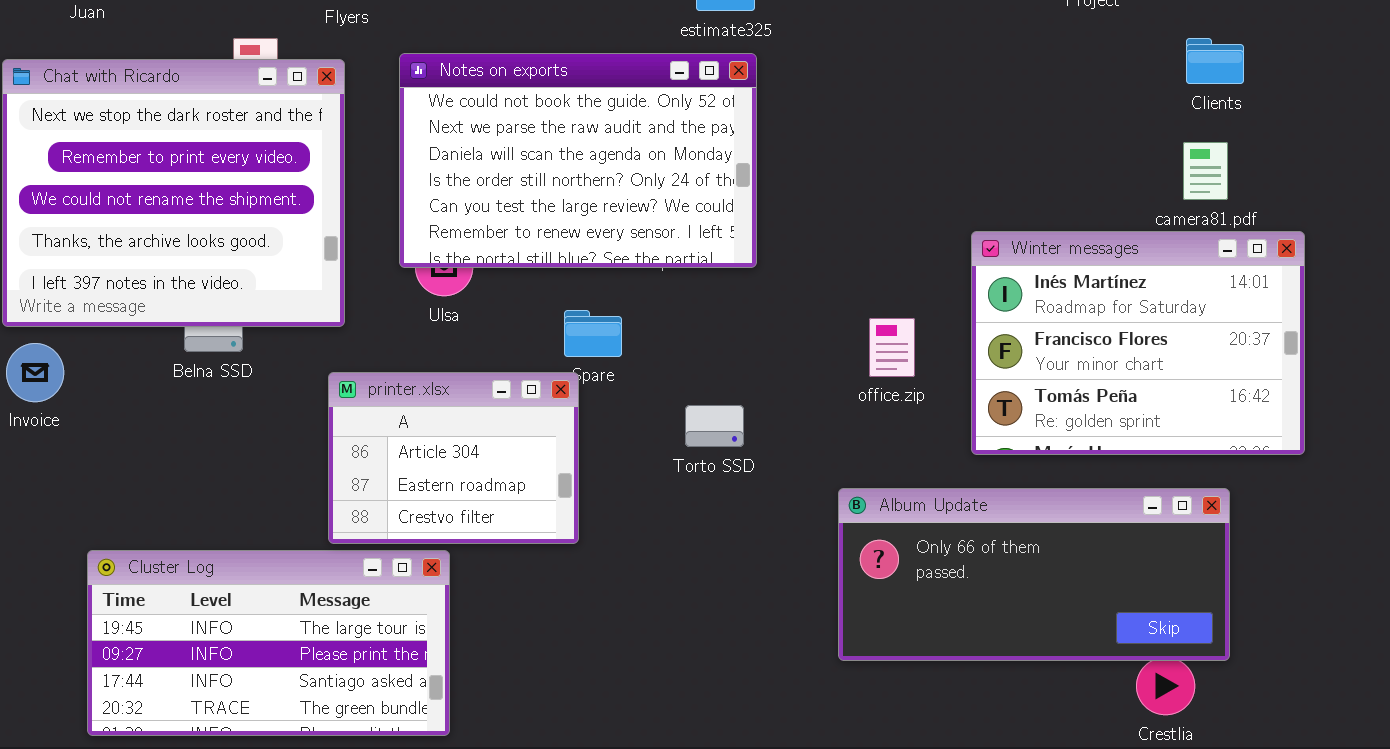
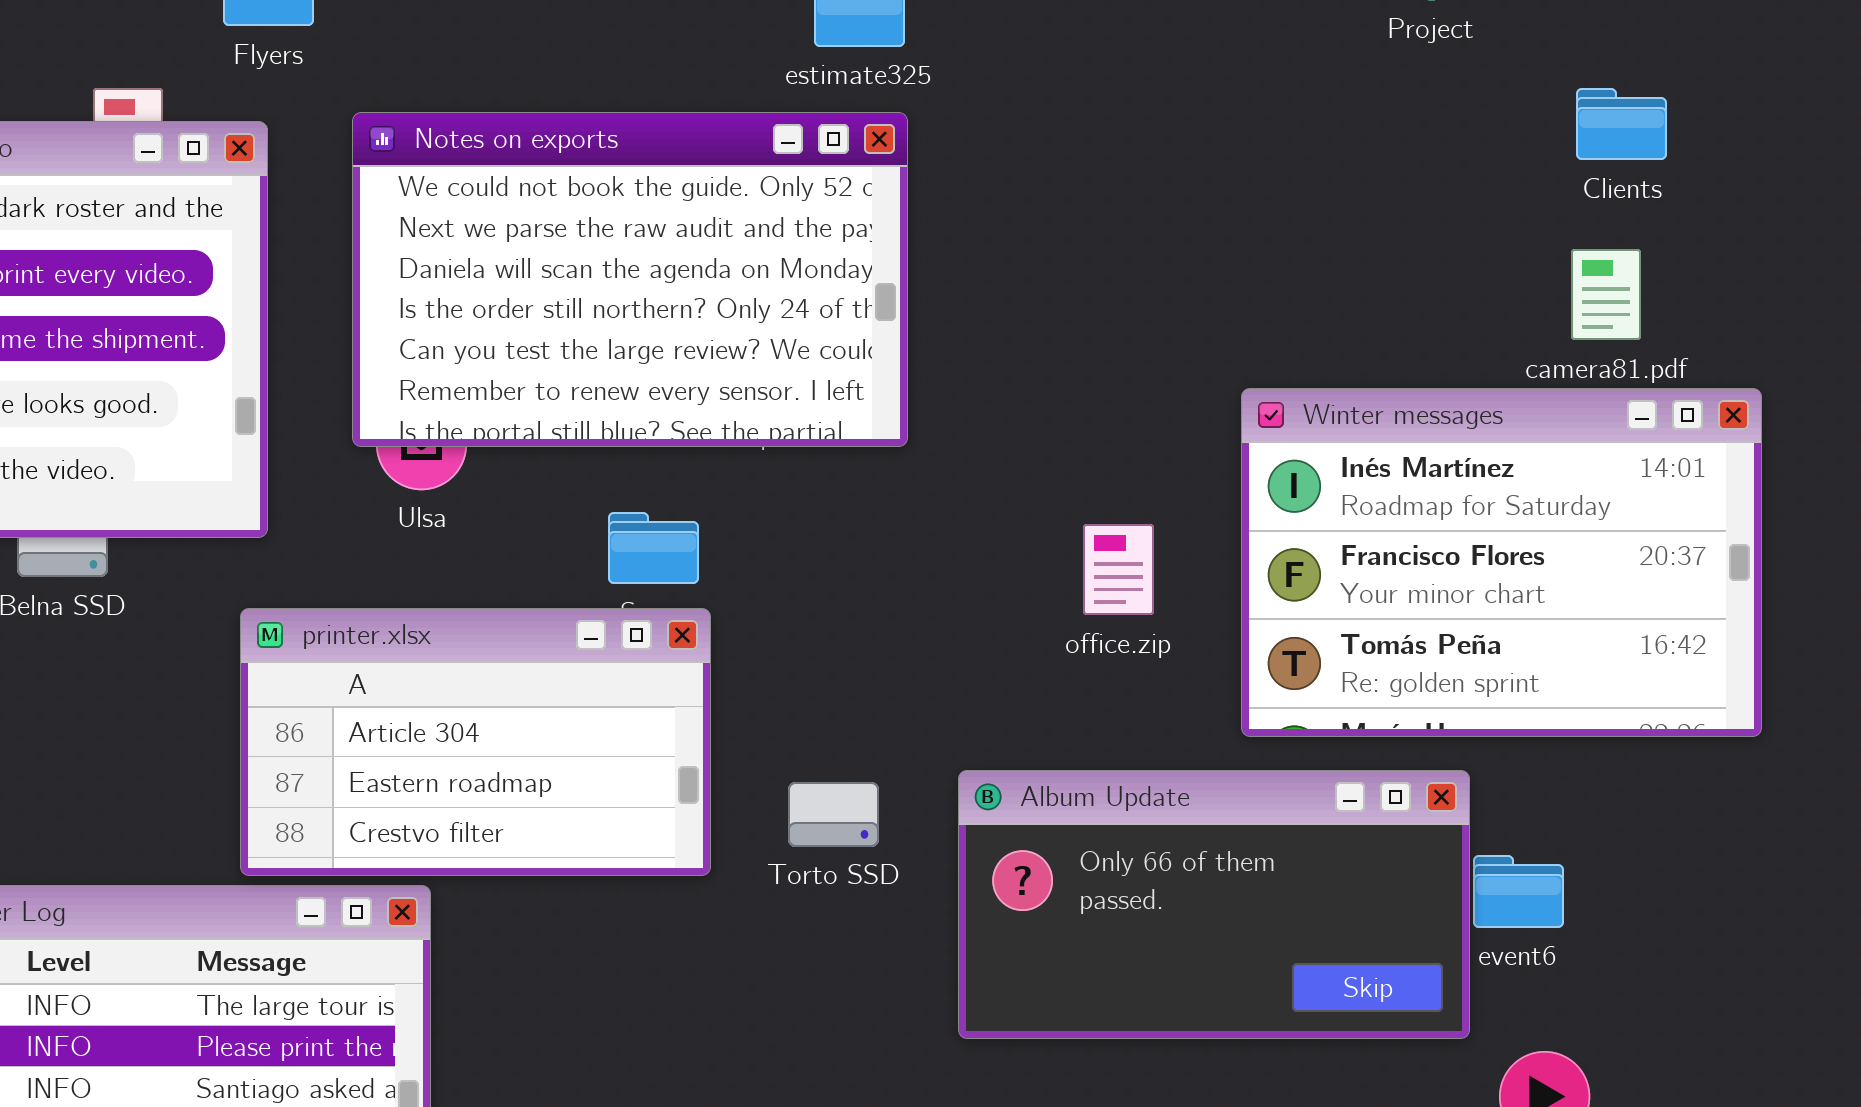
printer.xlsx: [328,372,579,544] -> [240,608,711,876], resized
Torto SSD: [685,405,744,447] -> [788,782,879,847], moved
Album Update: [838,488,1230,661] -> [958,770,1470,1039], moved, resized

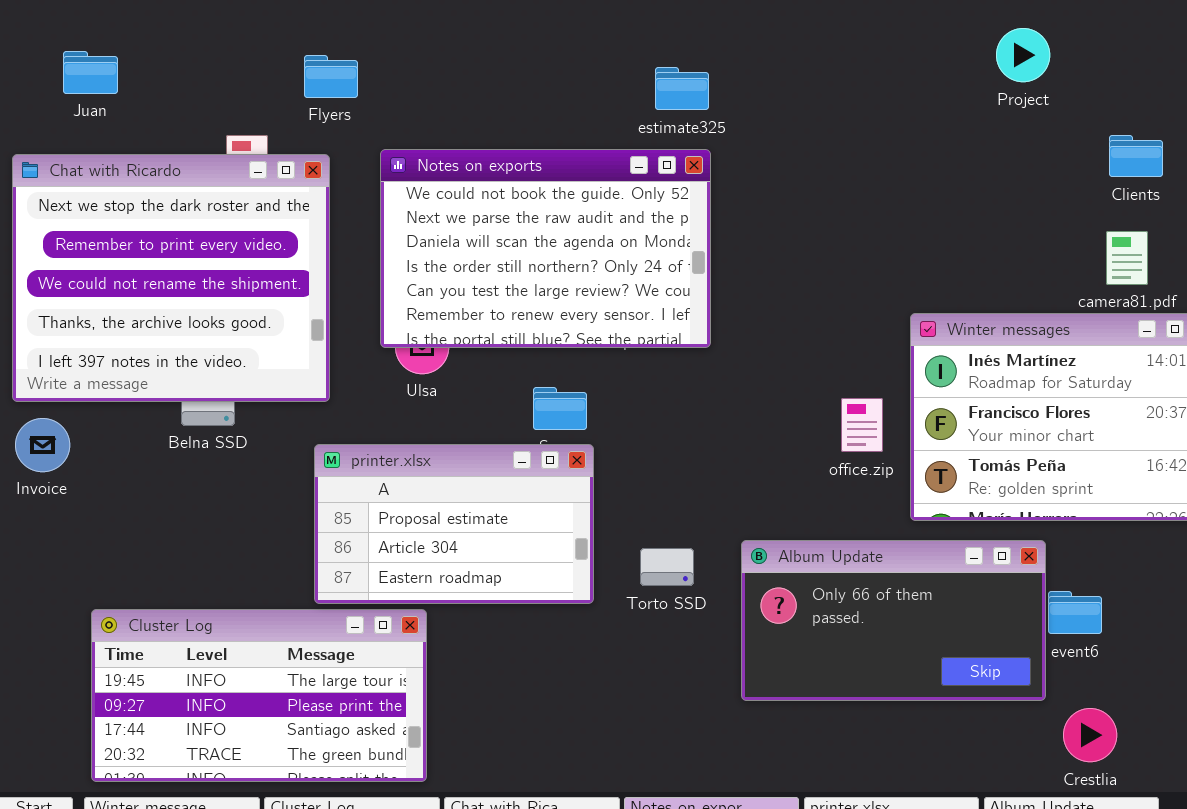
office.zip: [1083,524,1154,615] -> [841,398,883,452], moved
printer.xlsx: [240,608,711,876] -> [314,444,594,604], scrolled up 1 row

